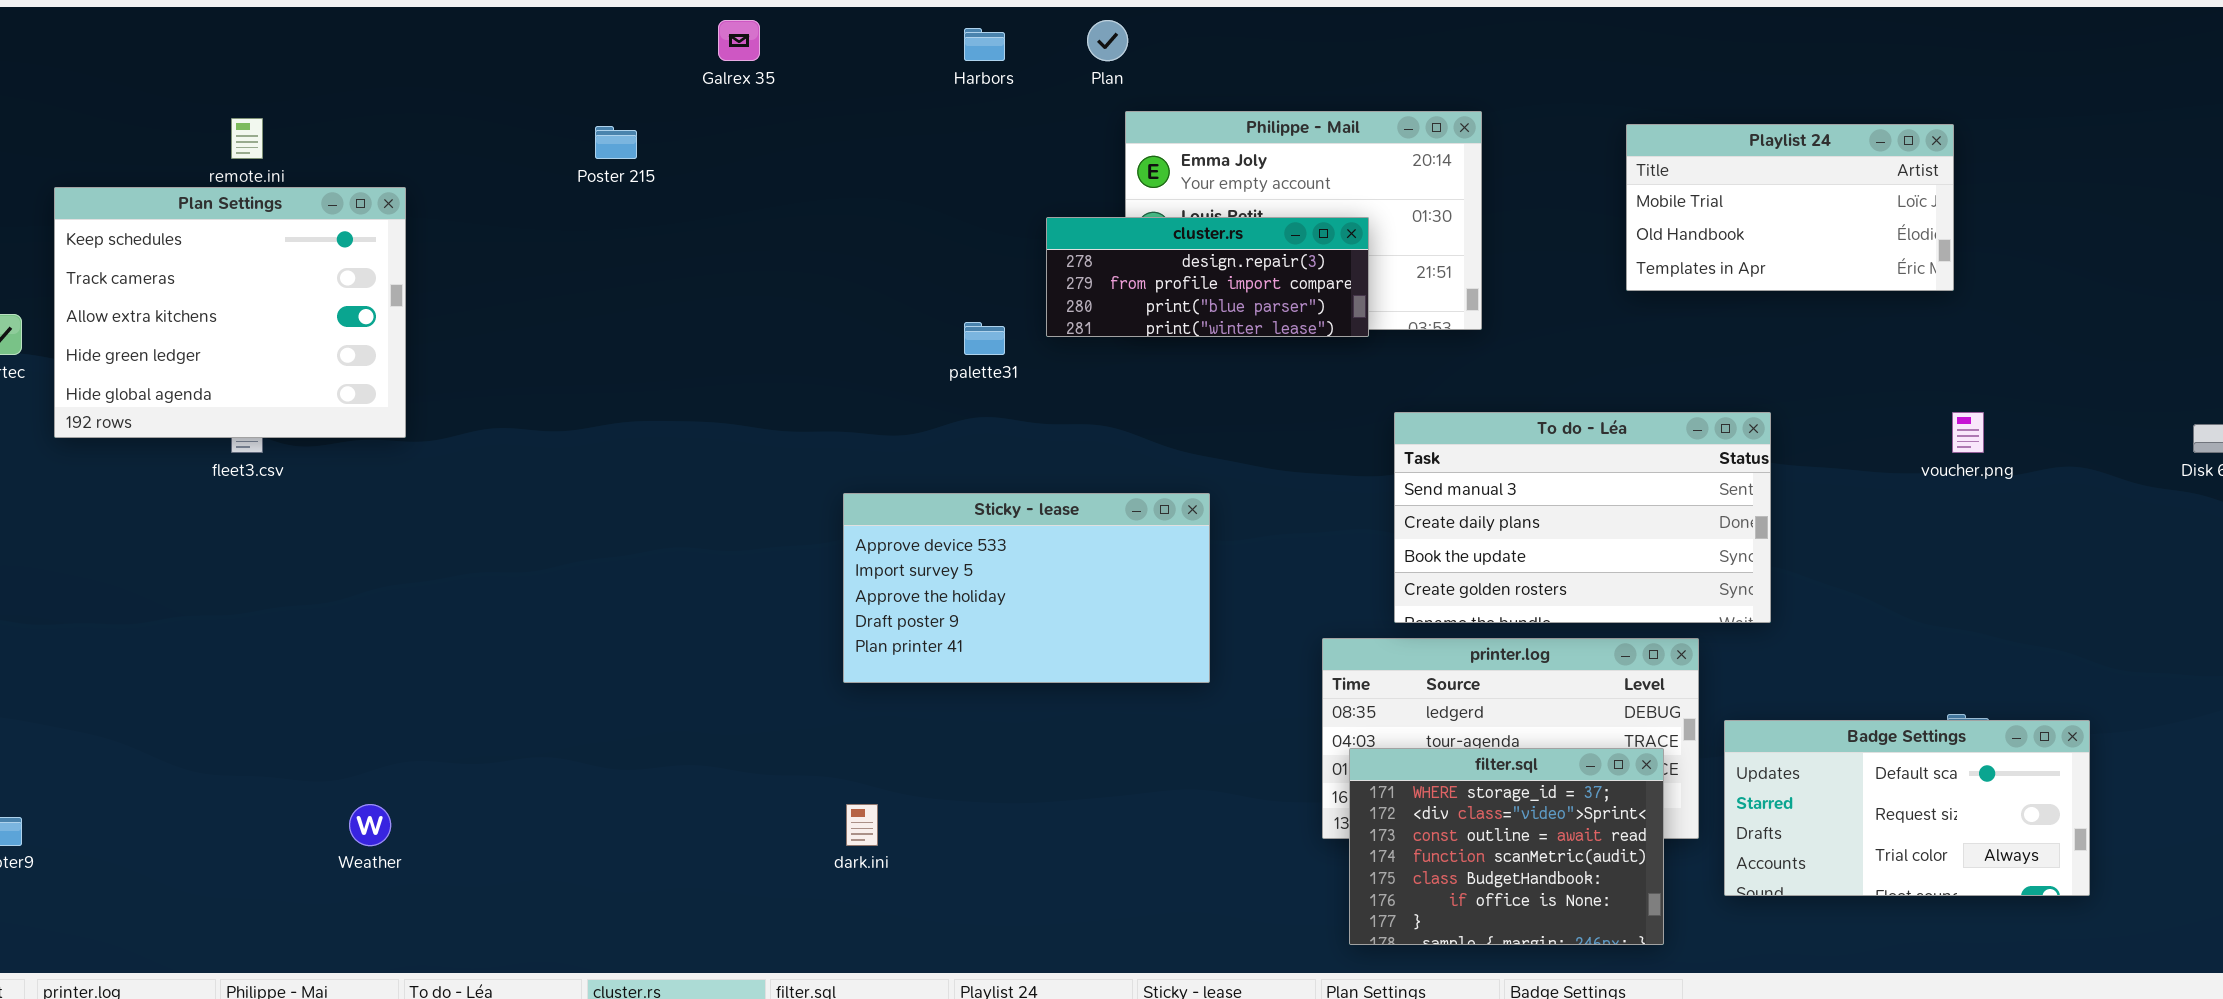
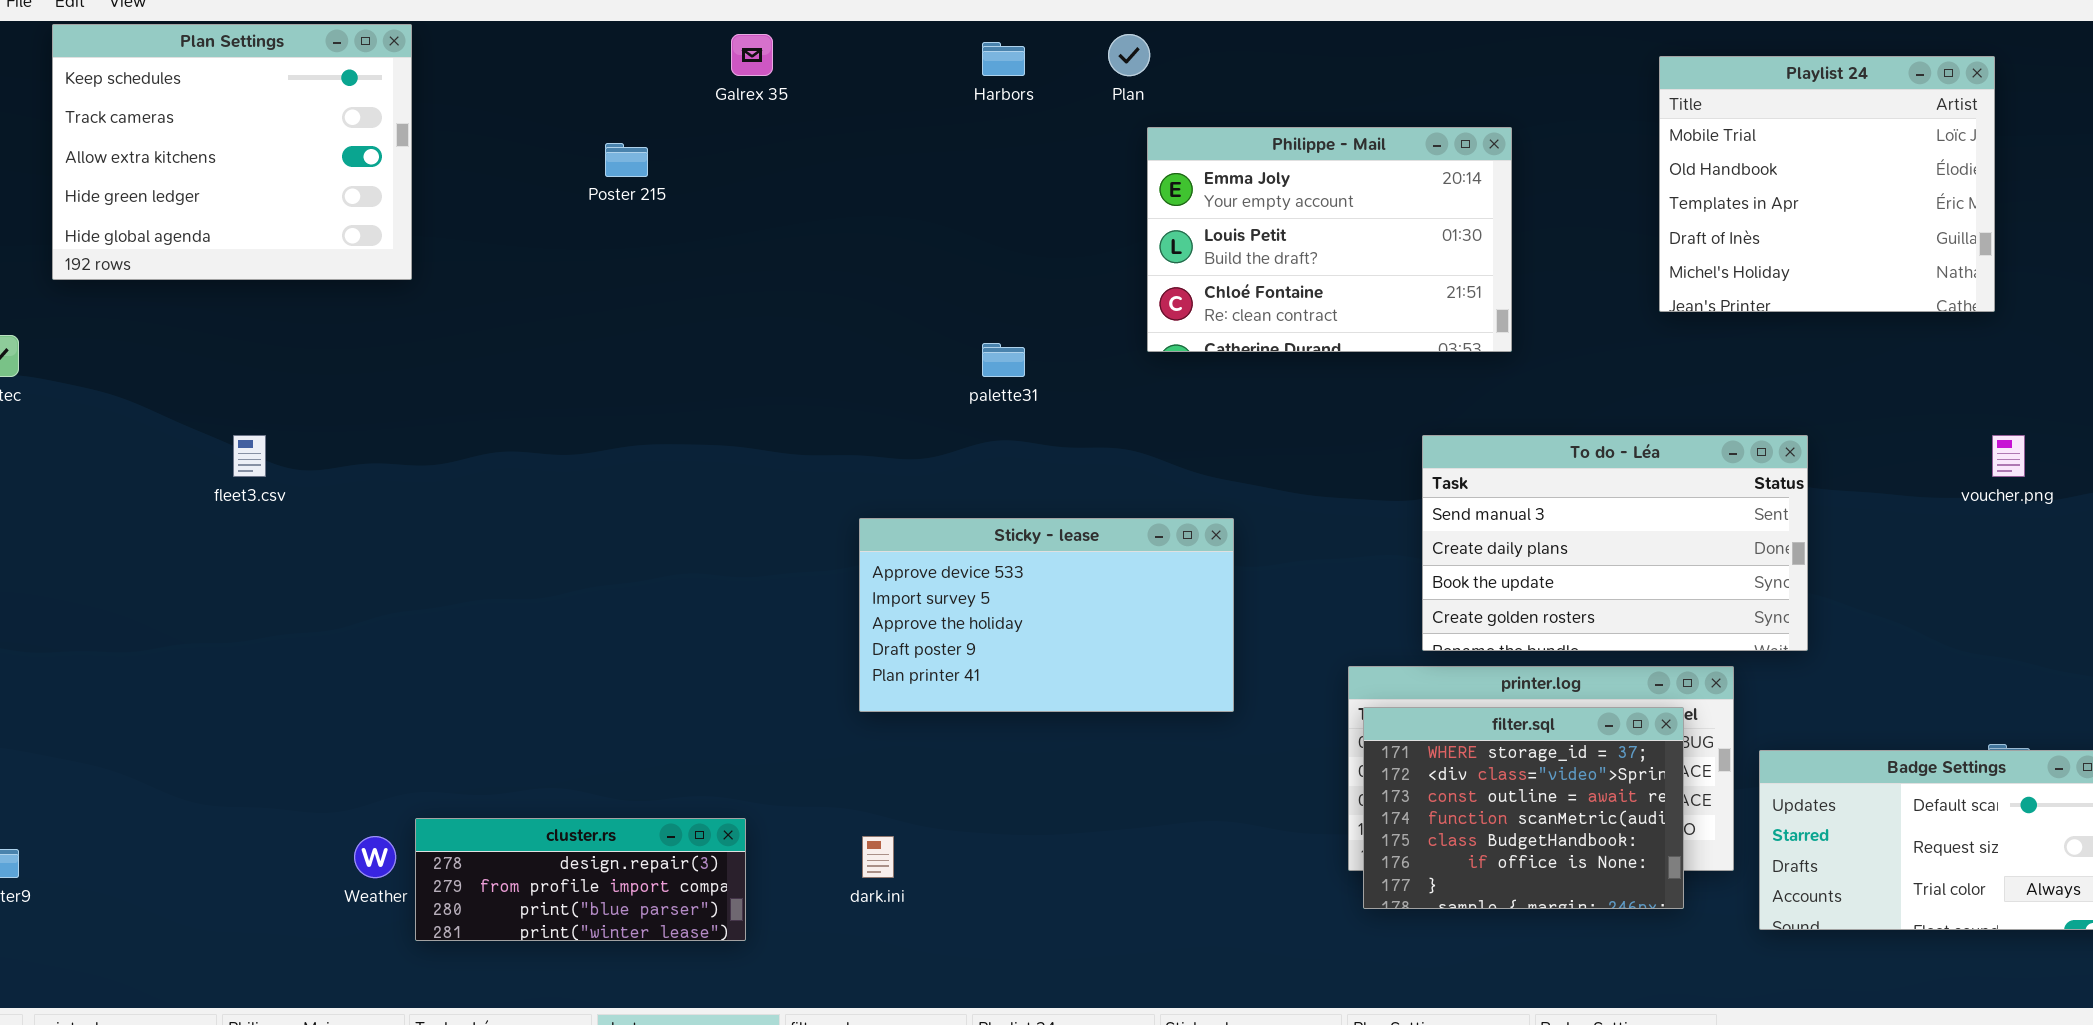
Playlist 24: [1626,124,1954,291] -> [1659,56,1995,312], resized
Plan Settings: [54,187,406,438] -> [52,24,412,280], moved
cluster.rs: [1046,217,1369,337] -> [415,818,746,941], moved
filter.sql: [1349,748,1664,945] -> [1363,707,1684,909], moved

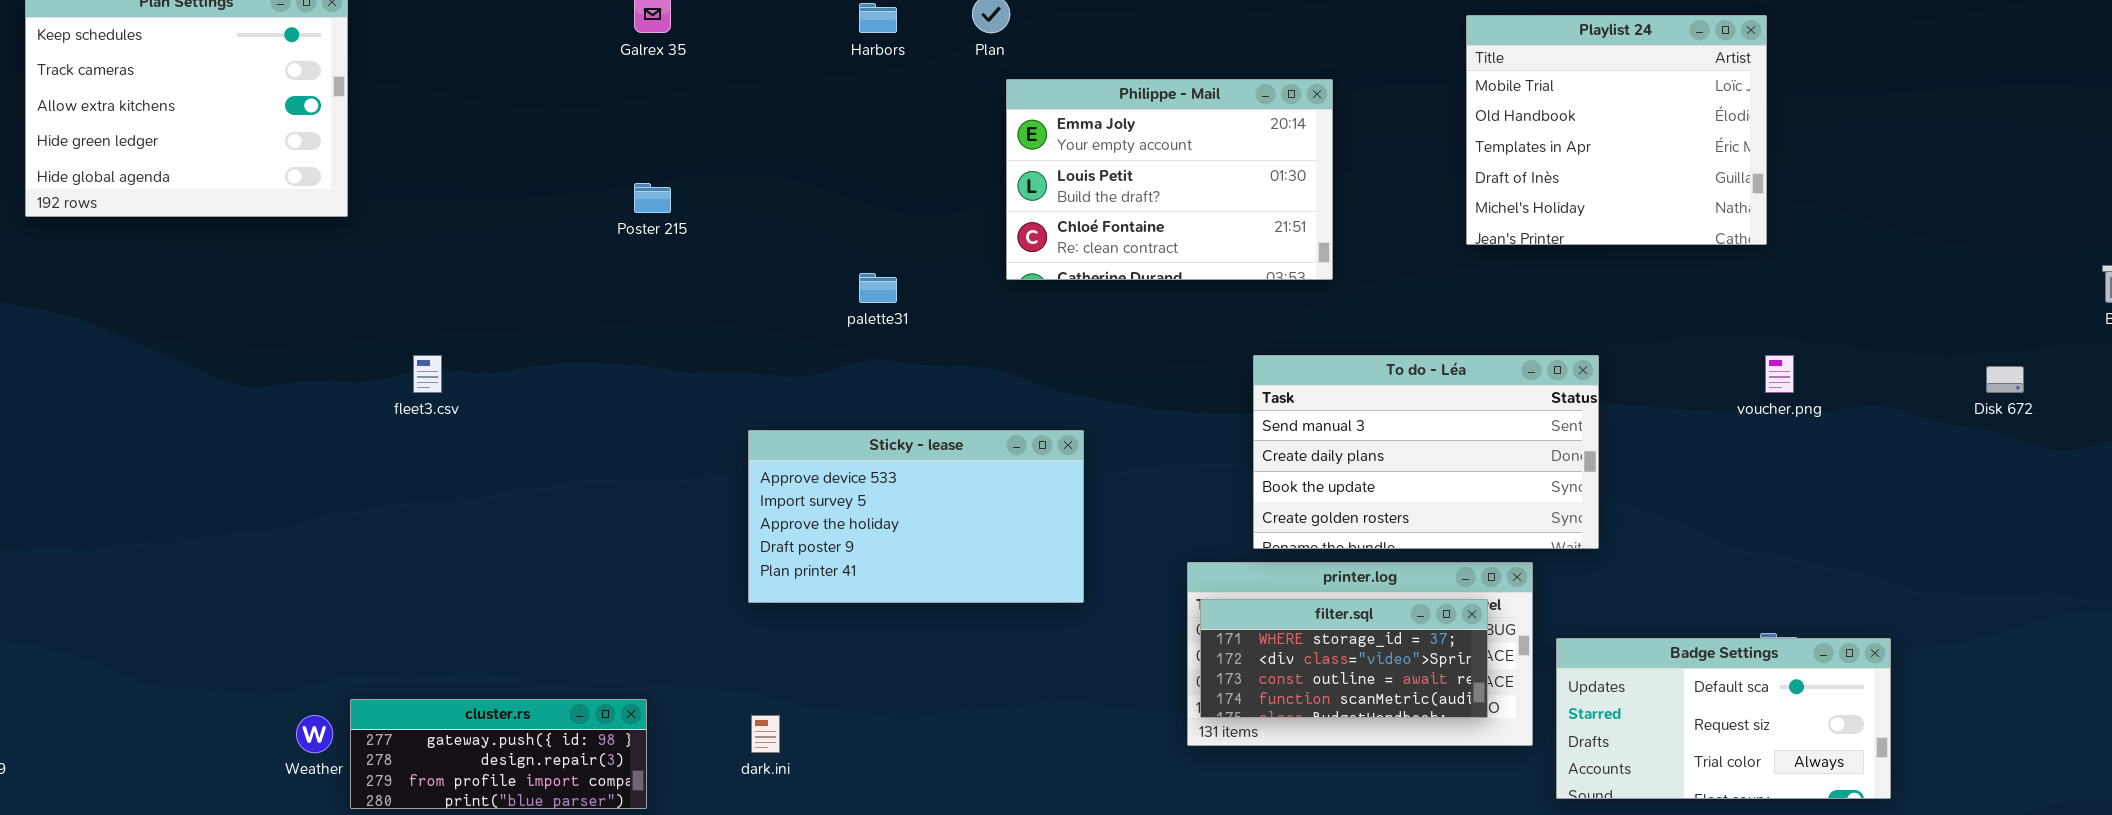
Poster 215: [605,143,648,177] -> [634,183,671,213], moved
fleet3.csv: [233,435,266,477] -> [413,355,442,393], moved
filter.sql: [1363,707,1684,909] -> [1200,599,1488,718], resized
cluster.rs: [415,818,746,941] -> [350,699,647,809], scrolled up 1 row

